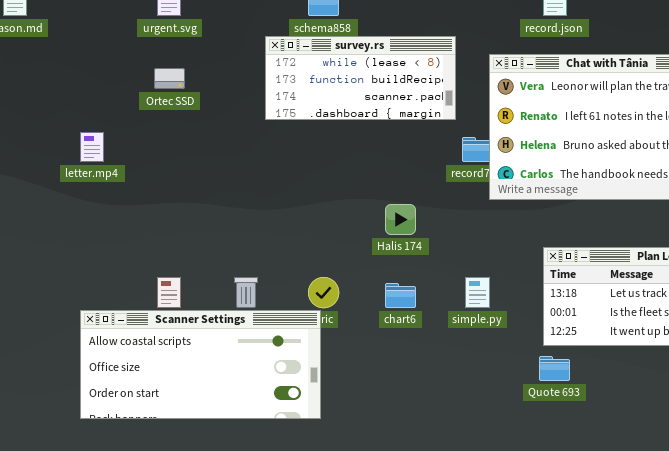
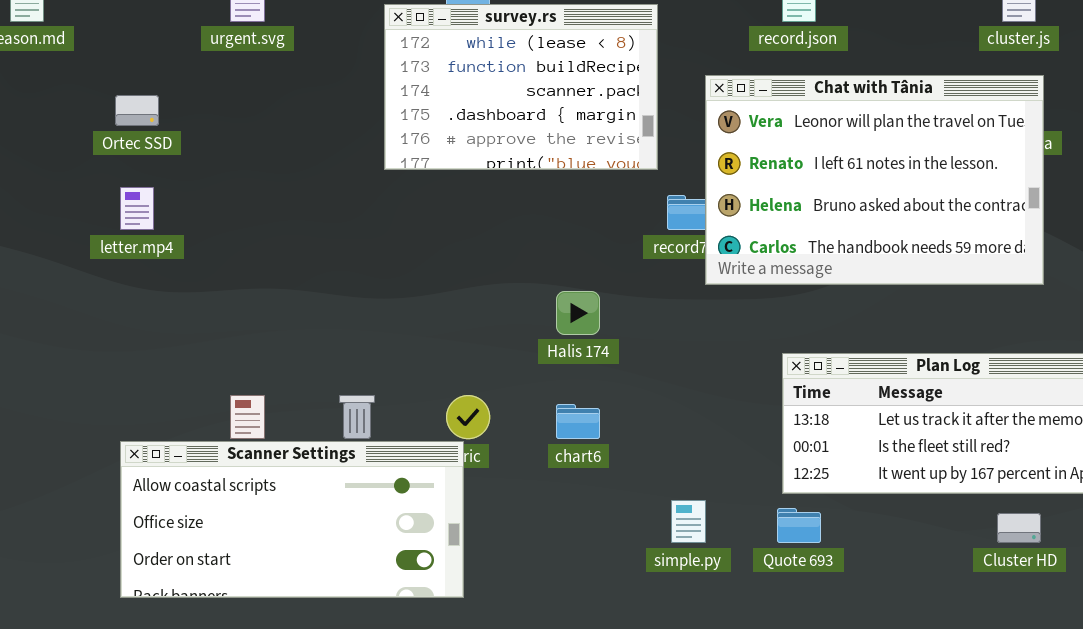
survey.rs: [265,36,456,120] -> [384,4,658,170], resized
Ortec SSD: [154,68,185,89] -> [115,95,159,126], moved
simple.py: [465,277,490,308] -> [671,500,706,543], moved

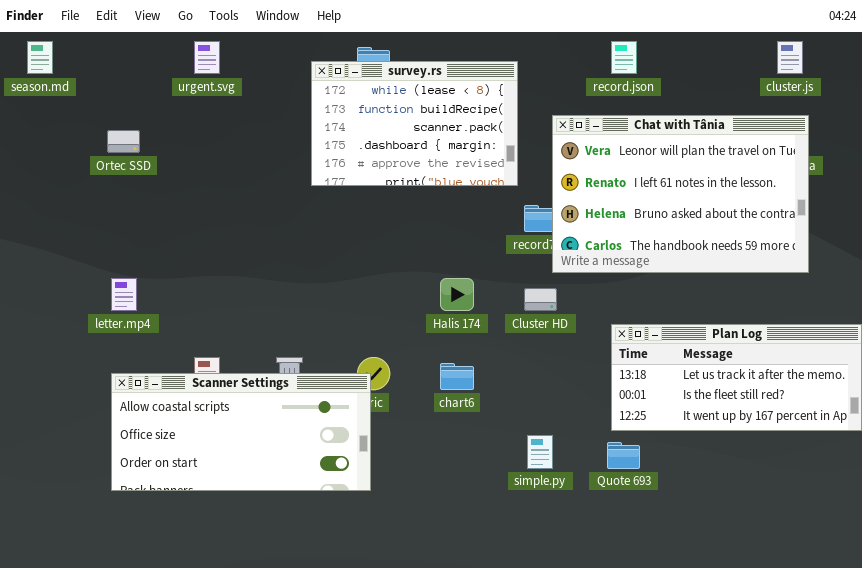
letter.mp4: [120,187,154,230] -> [111,278,137,311], moved
Scanner Settings: [120,441,464,598] -> [111,373,371,491], moved
Cluster HD: [997,513,1041,543] -> [524,288,557,311], moved

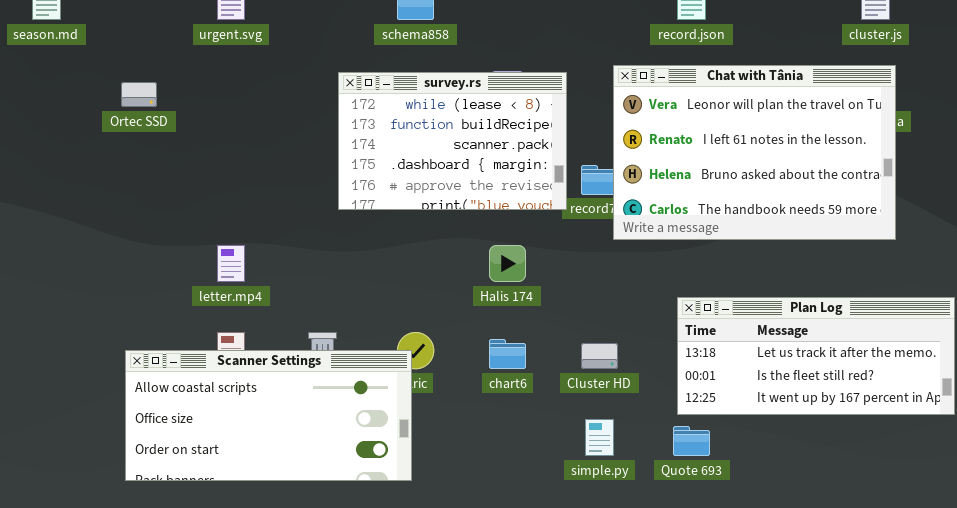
survey.rs: [311,61,518,186] -> [338,72,567,210], moved
letter.mp4: [111,278,137,311] -> [217,245,245,282], moved
Cluster HD: [524,288,557,311] -> [581,343,618,369], moved

